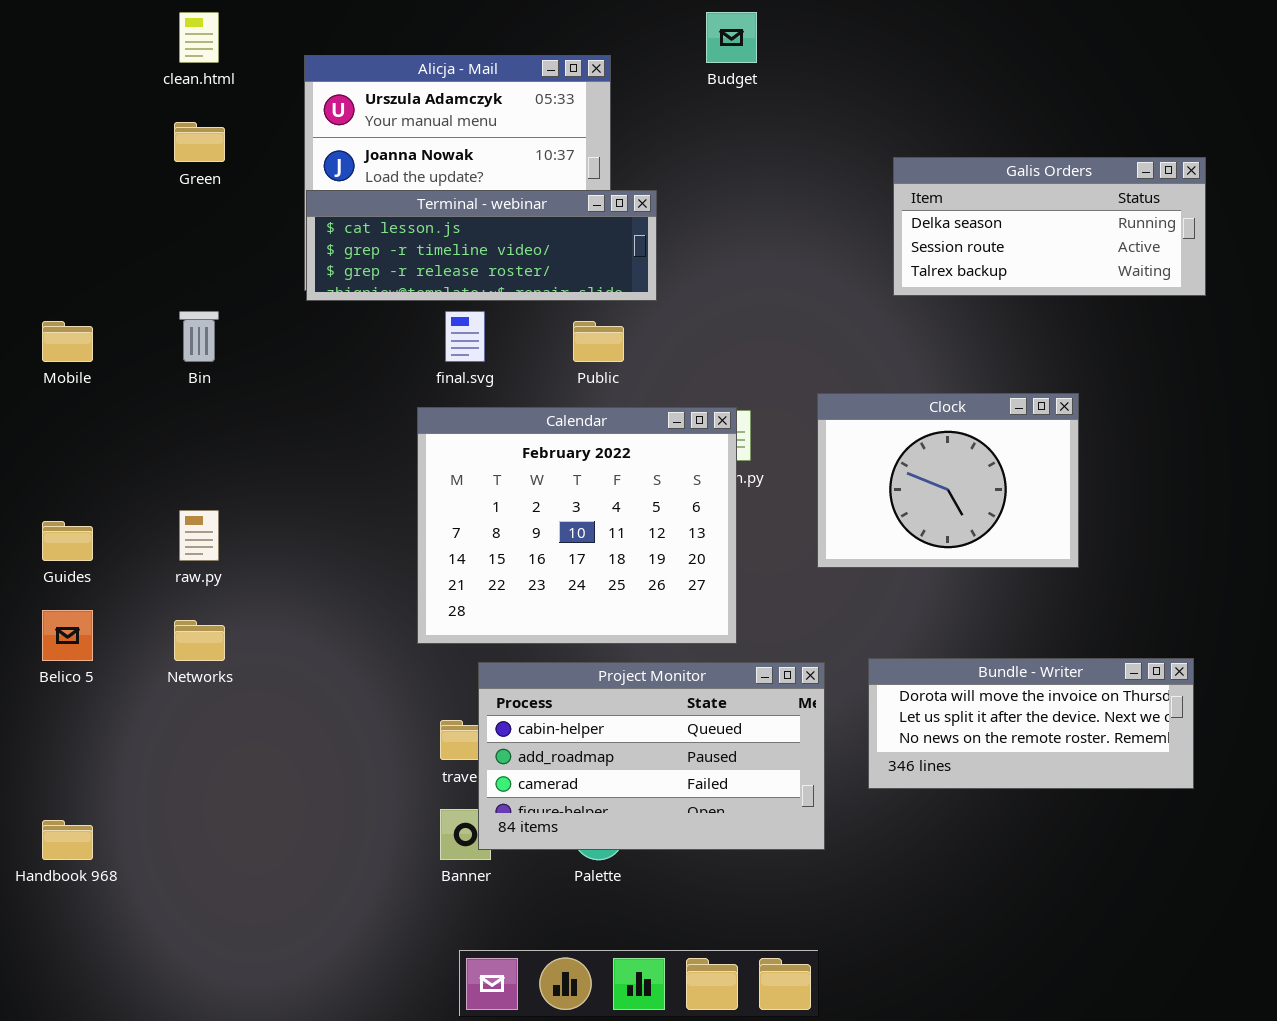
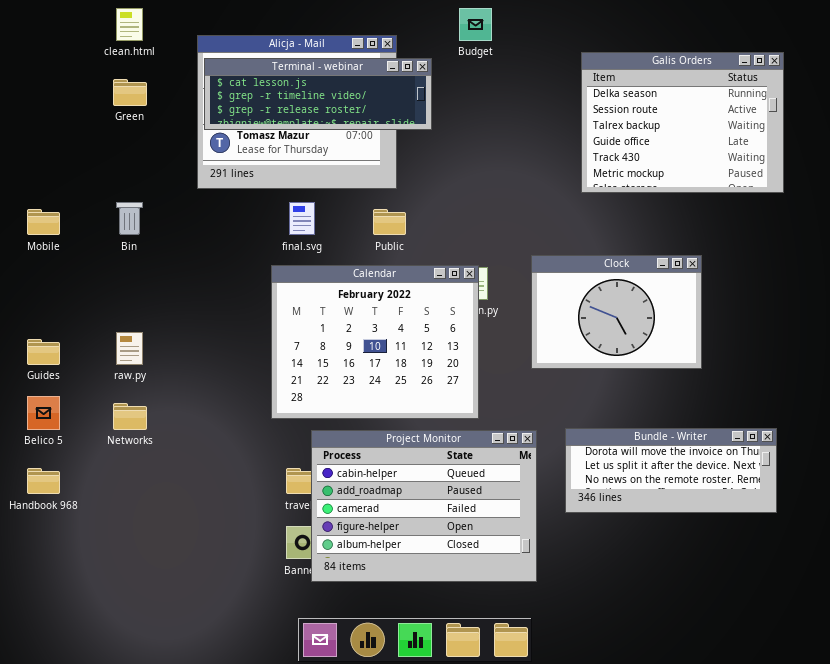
Galis Orders: [893,157,1206,296] -> [581,52,784,193], resized
Terminal - webinar: [306,190,657,301] -> [204,58,432,130], moved
Project Monitor: [478,662,825,850] -> [311,430,537,582], resized
Handbook 968: [42,820,93,860] -> [27,468,60,494], moved

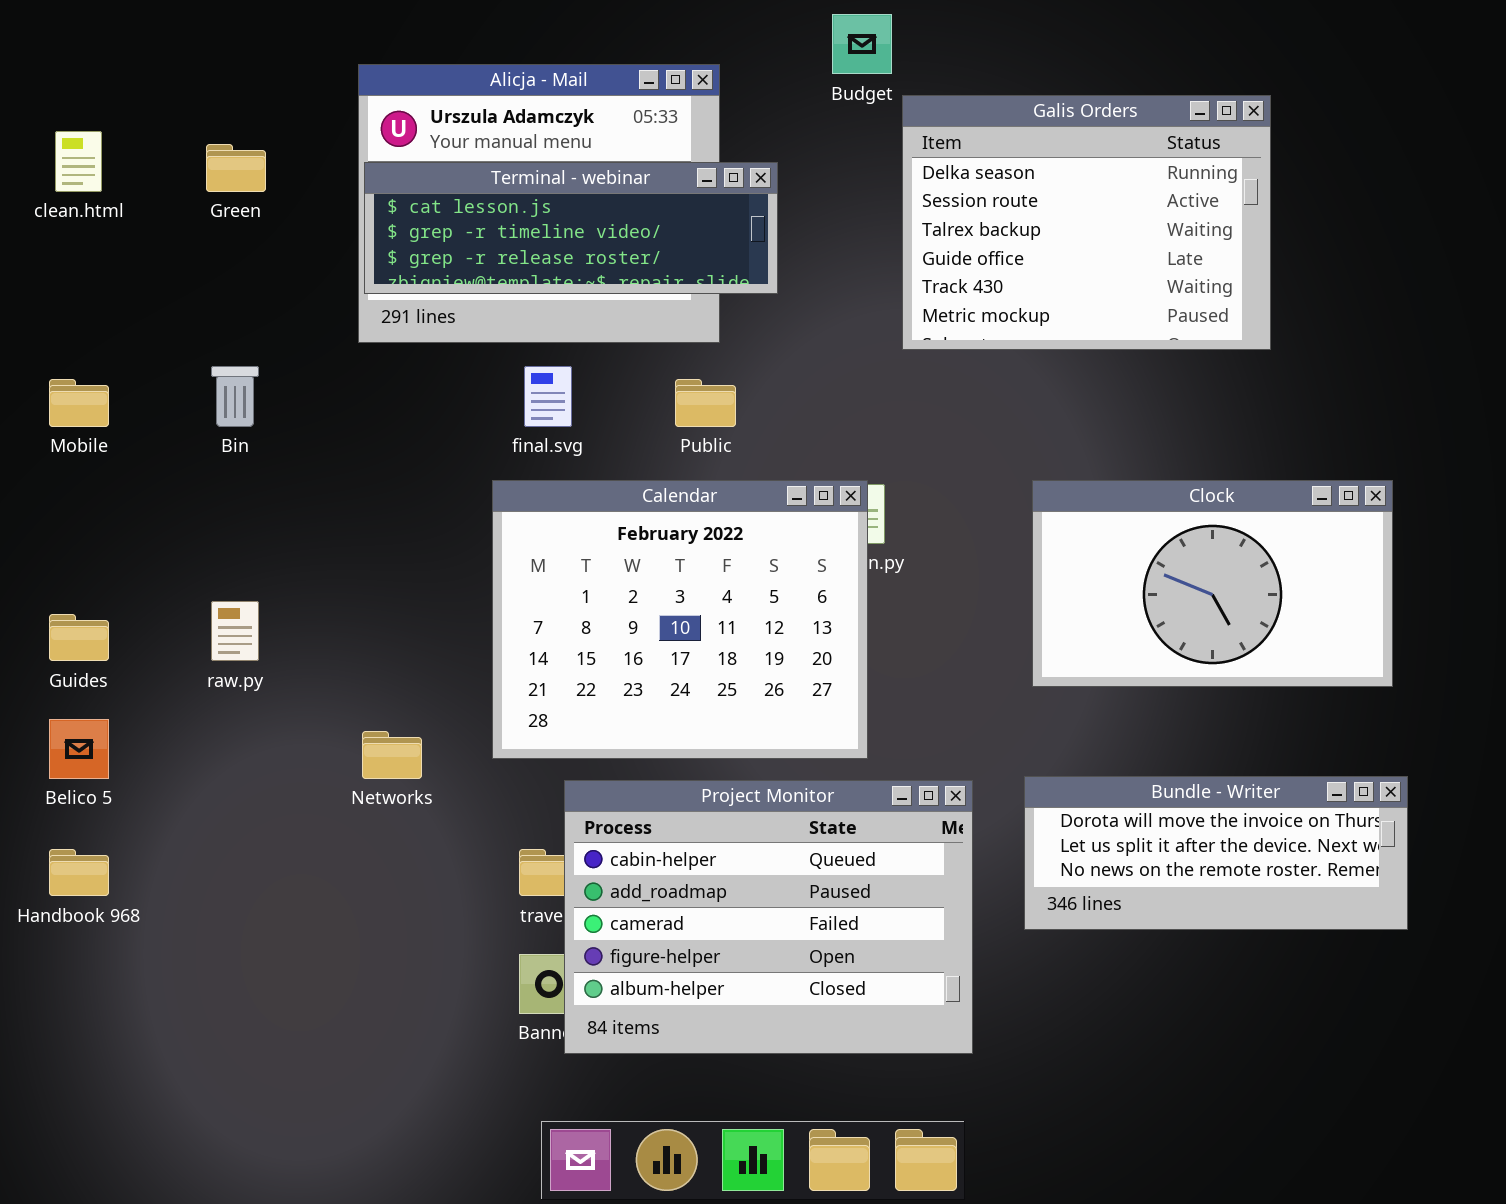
clean.html: [116,8,143,41] -> [55,131,102,192], moved
Galis Orders: [581,52,784,193] -> [902,95,1271,350], moved
Terminal - webinar: [204,58,432,130] -> [364,162,778,294], moved
Clock: [531,255,702,369] -> [1032,480,1393,687], moved, resized
Networks: [113,403,147,430] -> [362,731,422,779], moved

